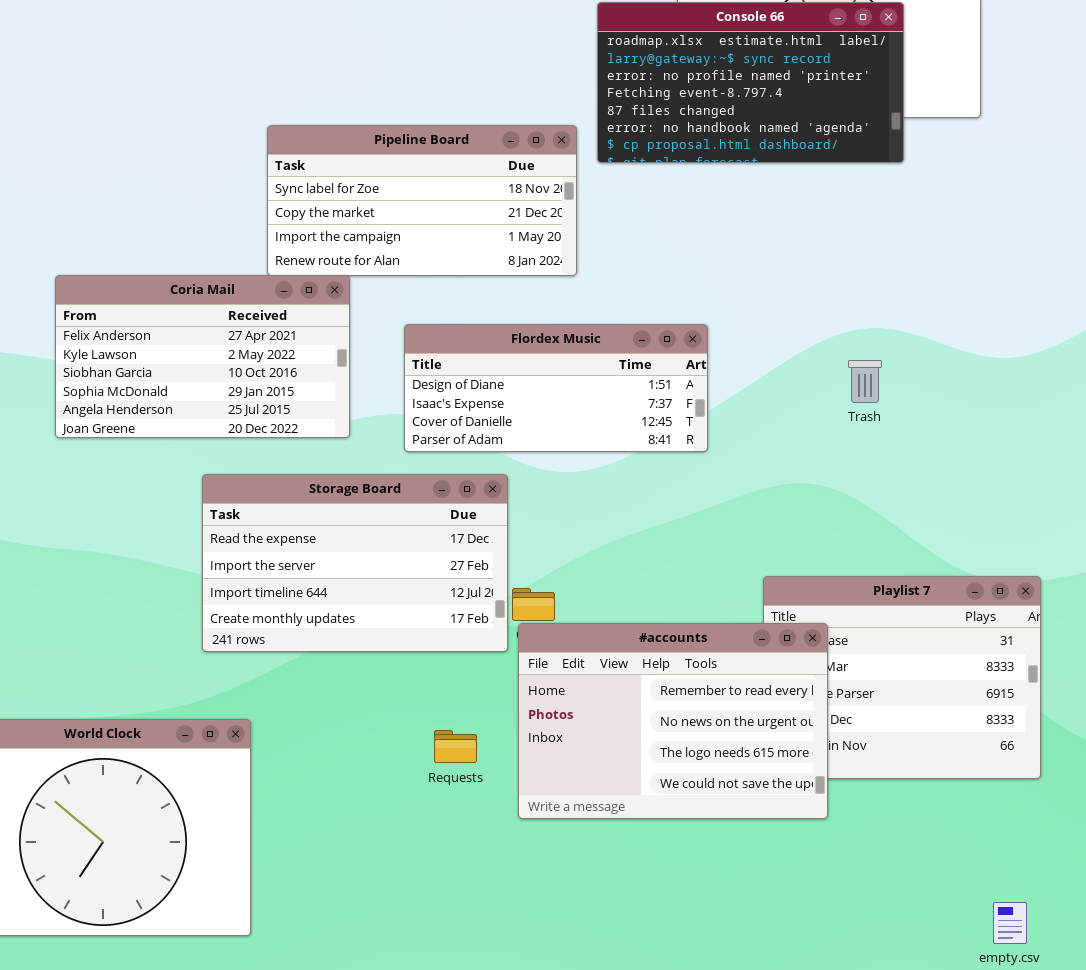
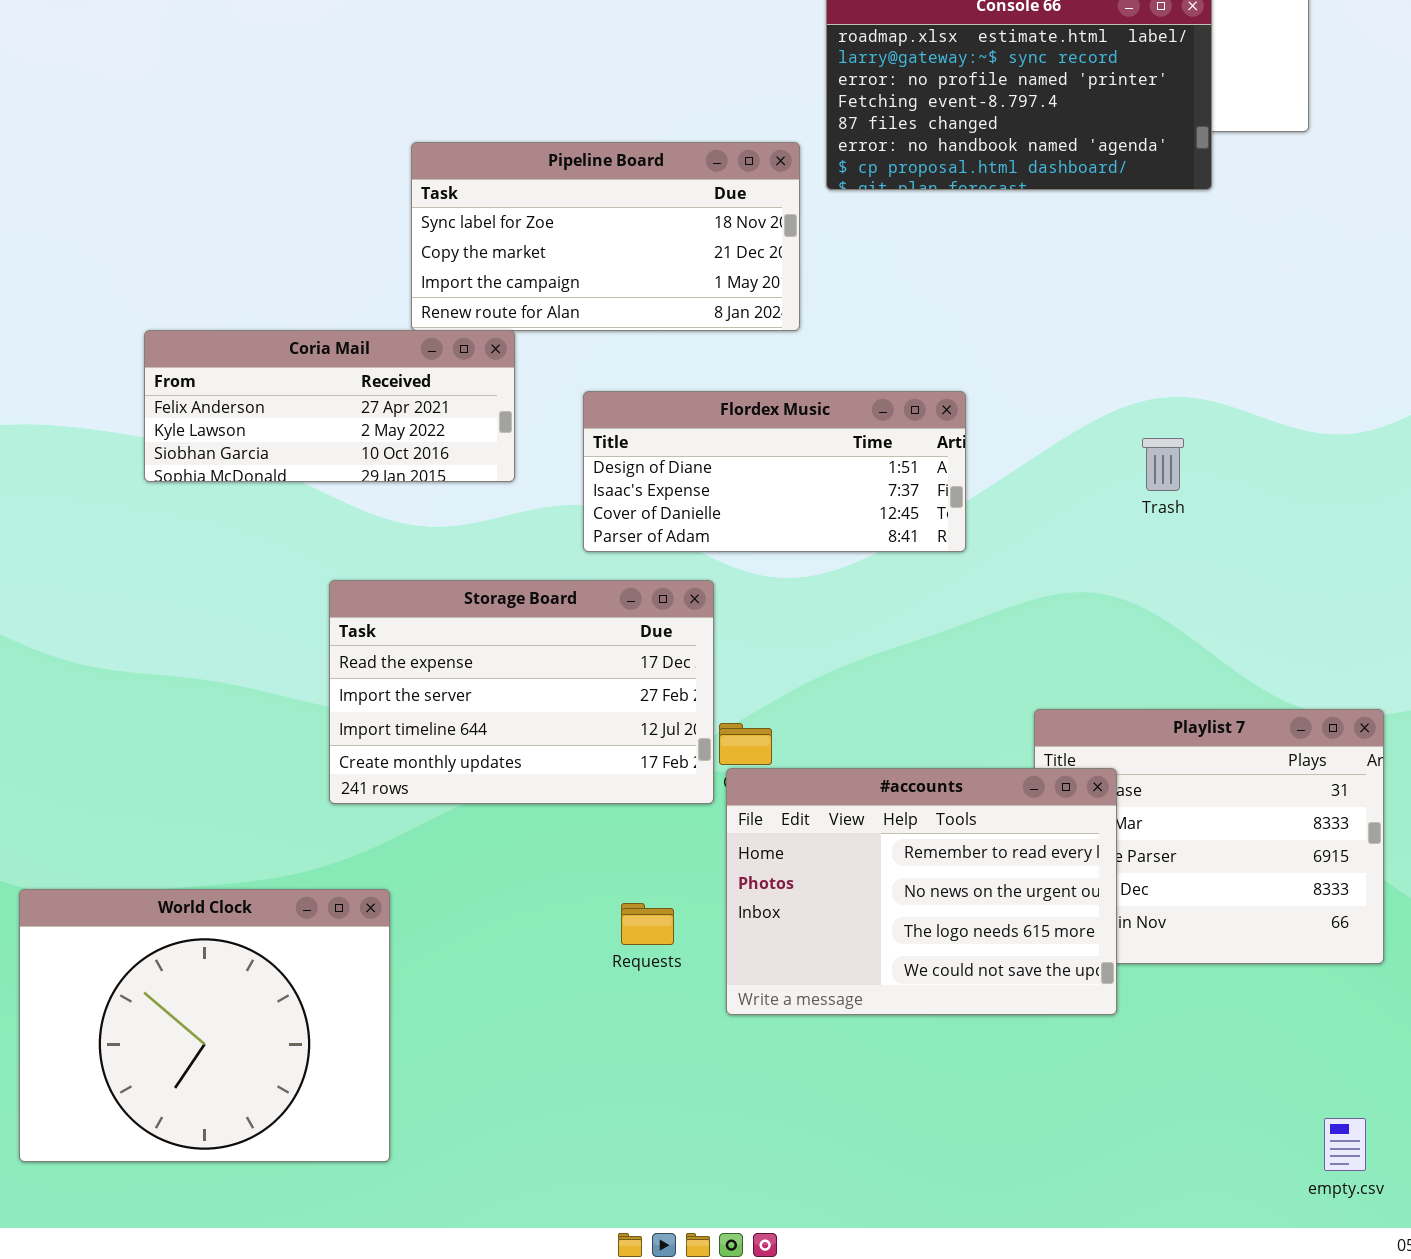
Coria Mail: [55,275,350,438] -> [144,330,515,482], resized

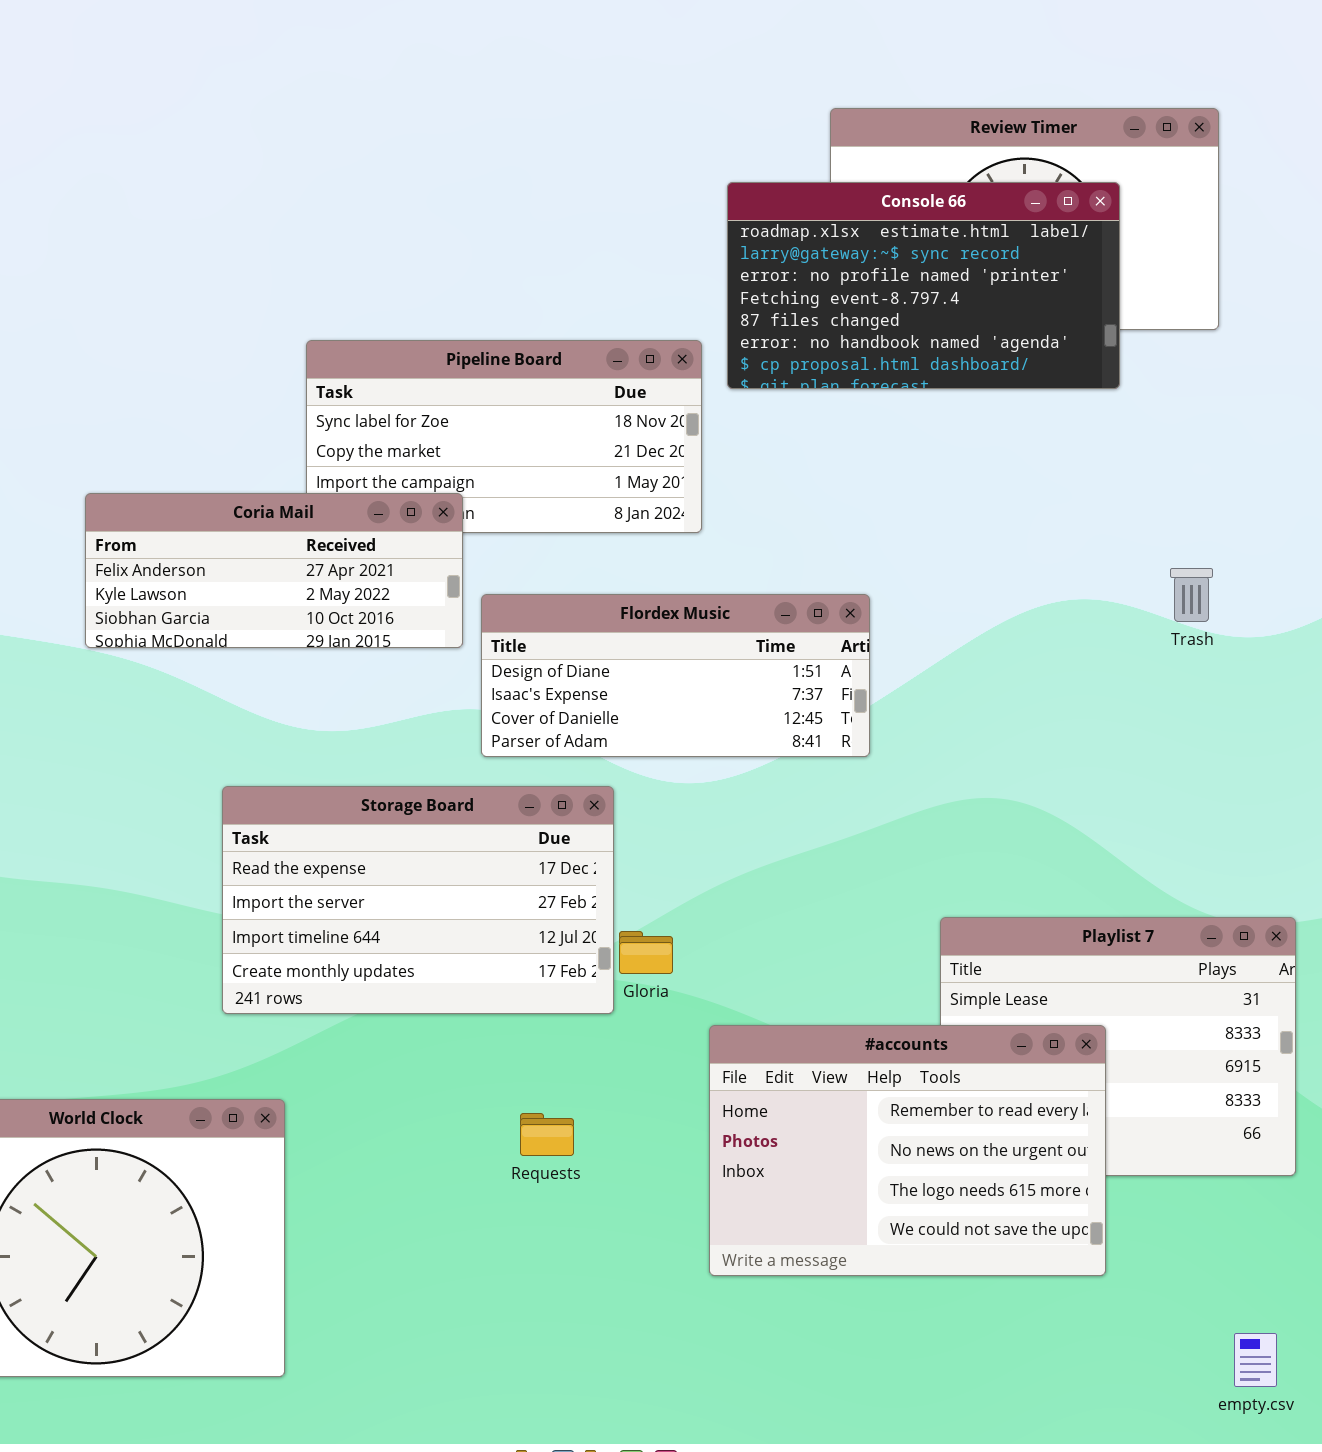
Coria Mail: [144,330,515,482] -> [85,493,463,648], moved
Trash: [1142,438,1184,491] -> [1170,568,1213,622], moved
#accounts: [726,768,1117,1015] -> [709,1025,1106,1276], moved

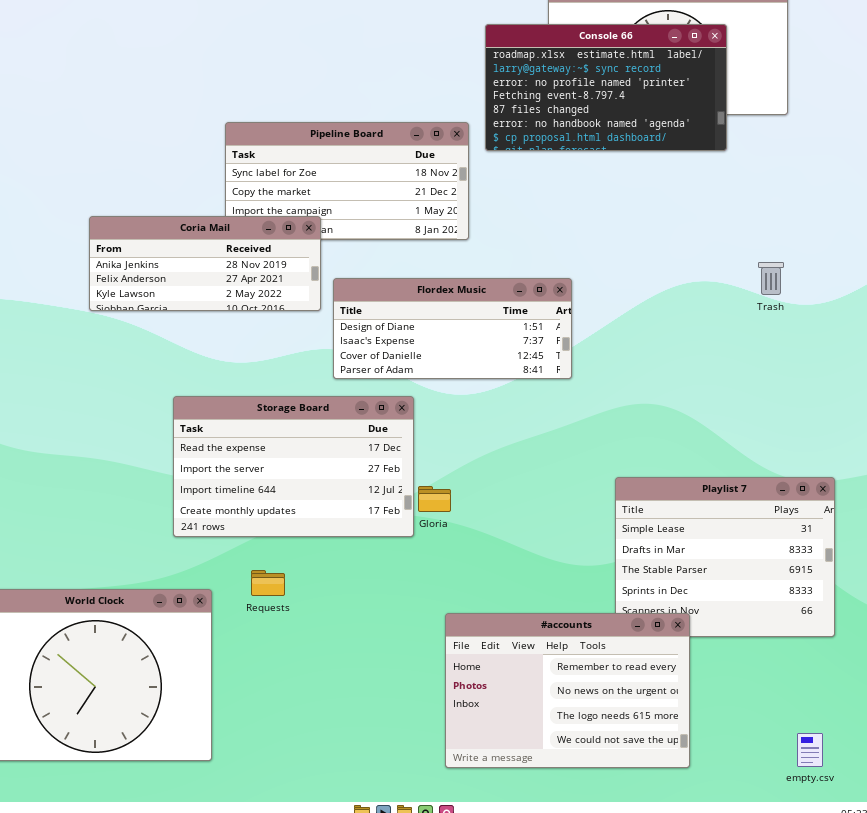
Coria Mail: [85,493,463,648] -> [89,216,321,311], scrolled up 1 row
#accounts: [709,1025,1106,1276] -> [445,613,690,768], moved
Requests: [520,1113,574,1156] -> [251,570,285,596], moved

